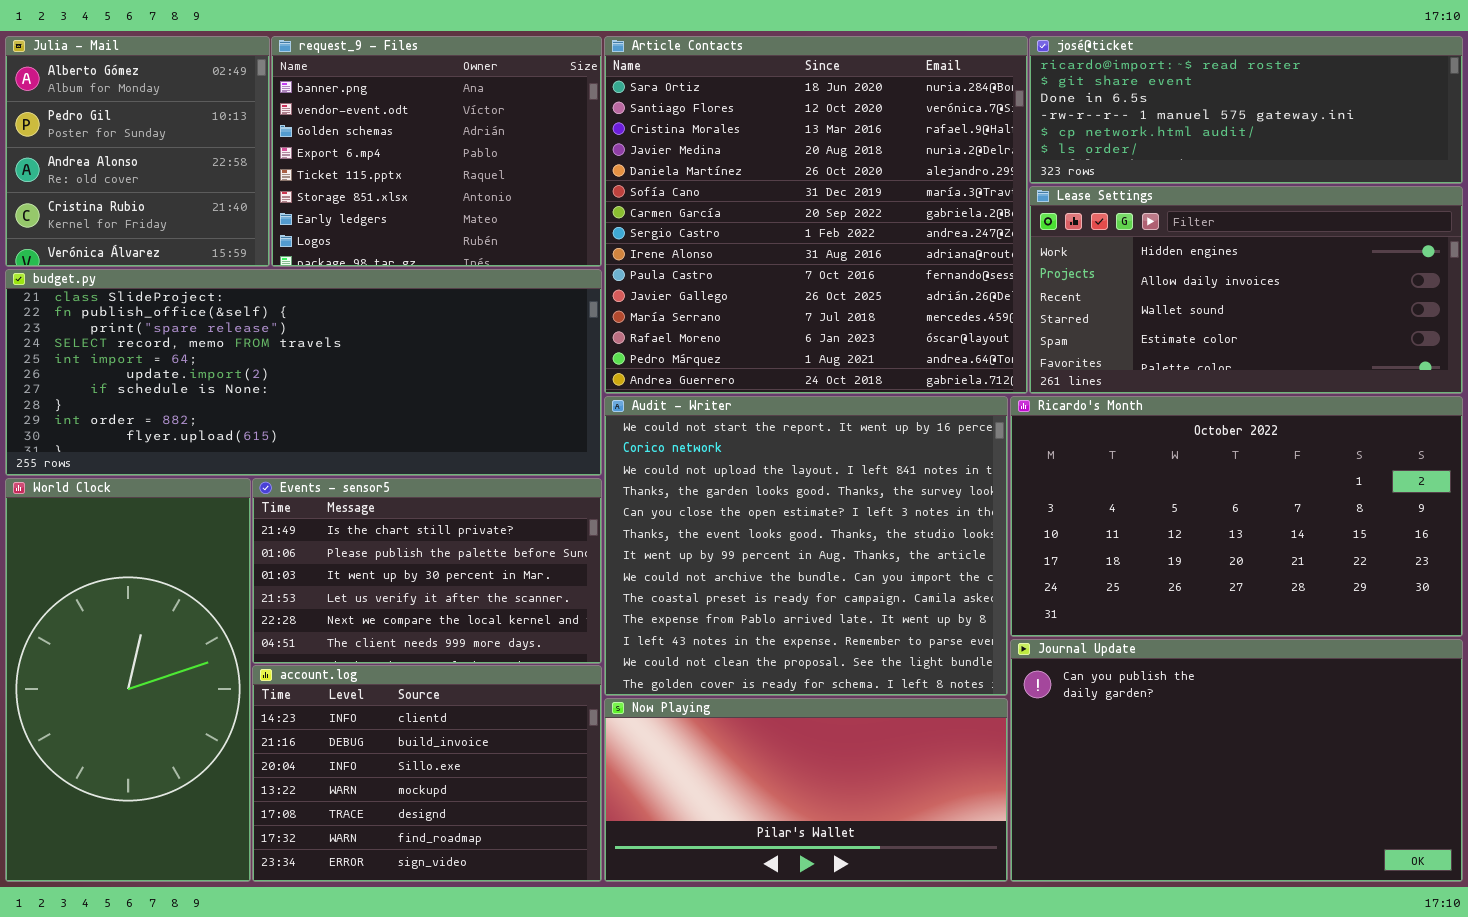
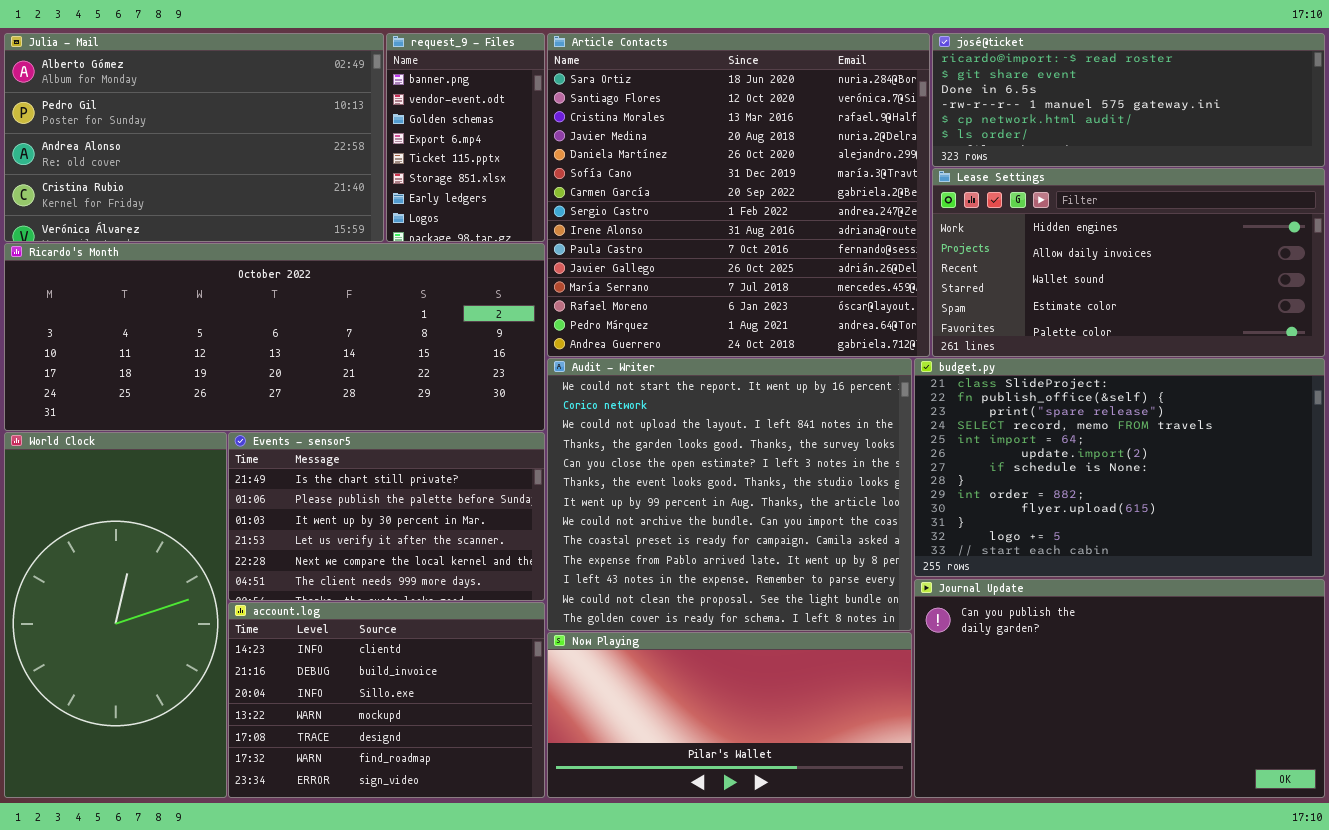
Julia - Mail: [5,36,270,267] -> [4,33,384,242], resized
request_9 - Files: [271,36,602,267] -> [386,33,545,242], resized
budget.py: [5,269,602,476] -> [914,358,1325,577], moved, resized
Ricardo's Month: [1010,396,1463,637] -> [4,243,545,431], moved, resized

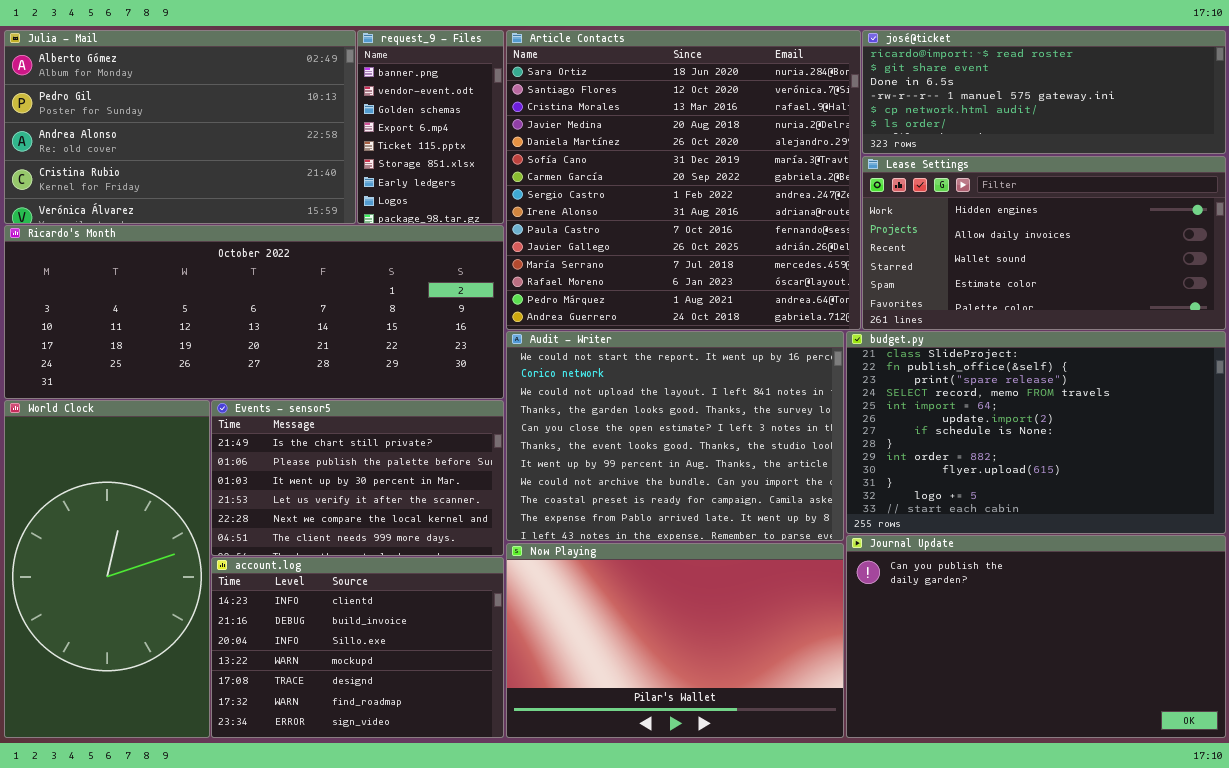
Audit - Writer: [547,358,912,631] -> [506,331,844,541], resized
Now Playing: [547,632,912,798] -> [506,543,844,738], resized

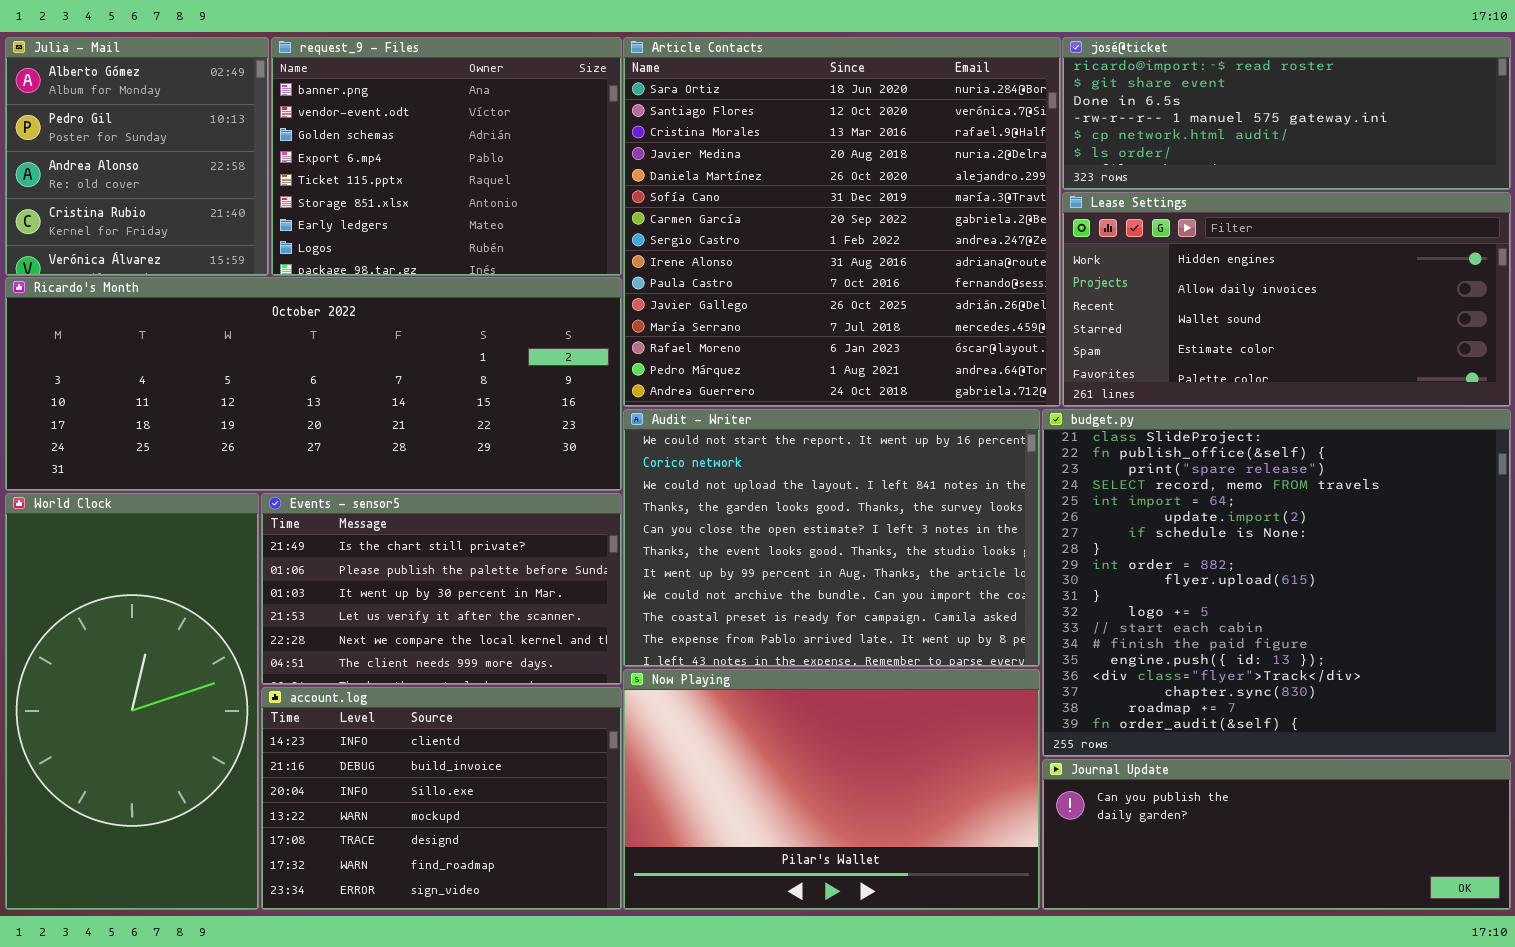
Julia - Mail: [4,30,356,224] -> [5,37,269,276], resized
request_9 - Files: [357,30,504,224] -> [271,37,622,276], resized
budget.py: [846,331,1226,534] -> [1042,409,1511,757], resized
Journal Update: [846,535,1226,738] -> [1042,759,1511,910], resized

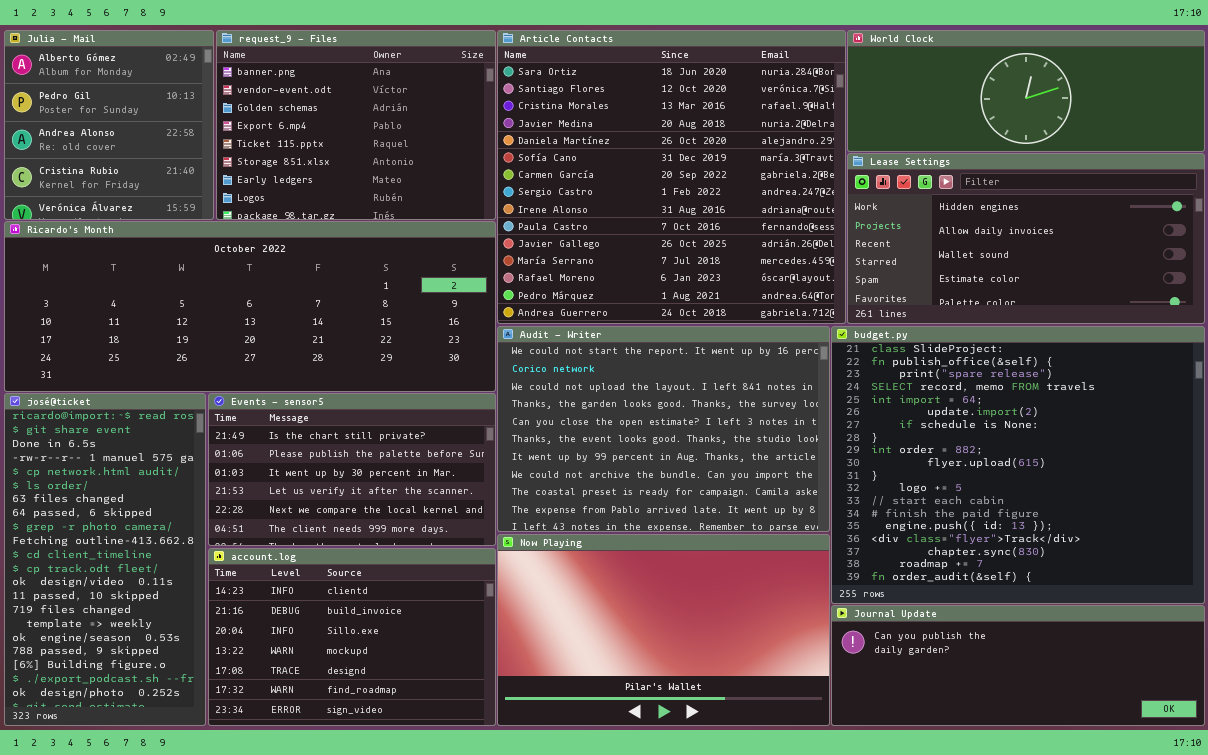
josé@ticket: [1062,37,1511,190] -> [4,393,206,726], moved, resized
World Clock: [5,493,259,910] -> [847,30,1205,152], moved, resized

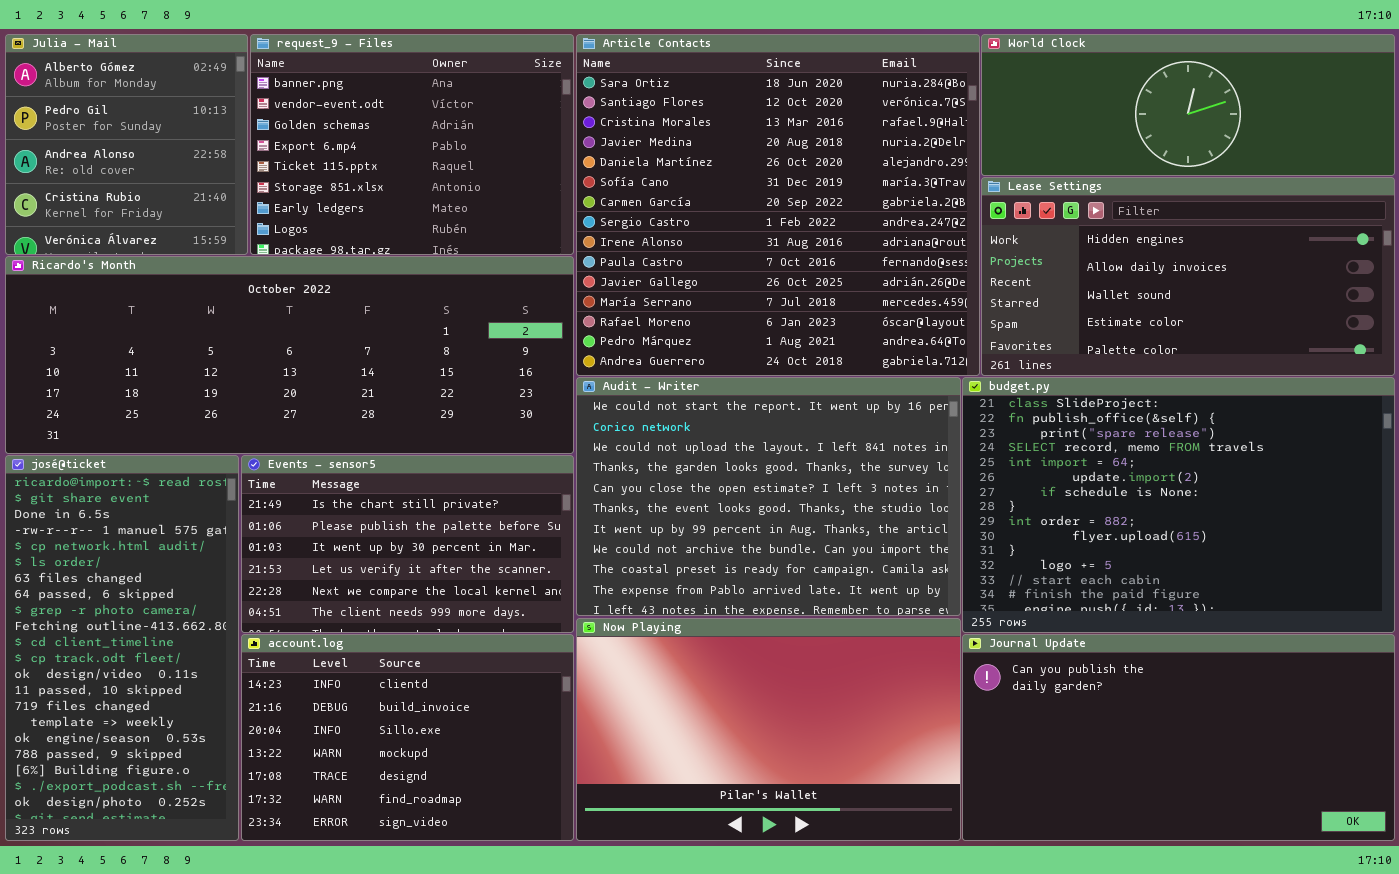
budget.py: [831,326,1205,604] -> [962,377,1395,633], resized
Journal Update: [831,605,1205,726] -> [962,634,1395,841], resized

